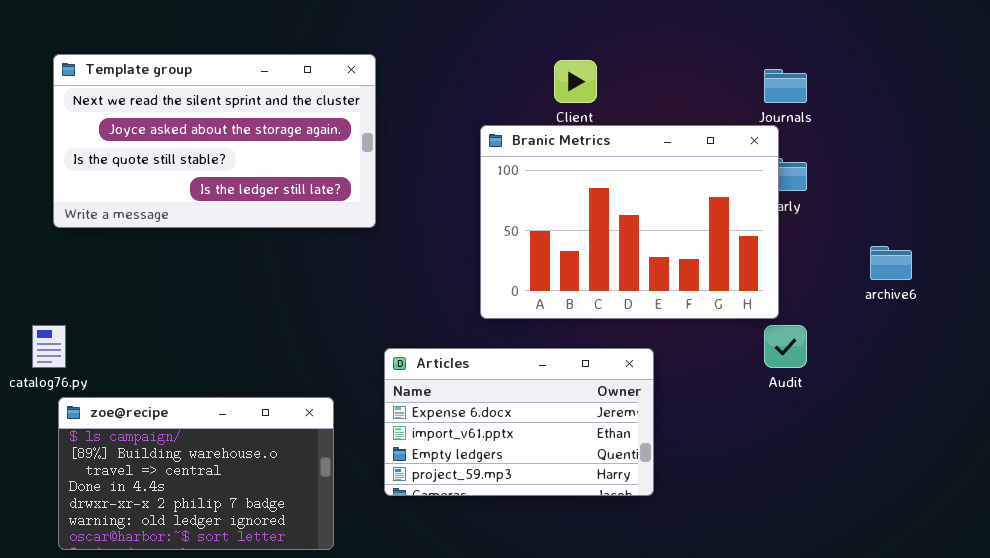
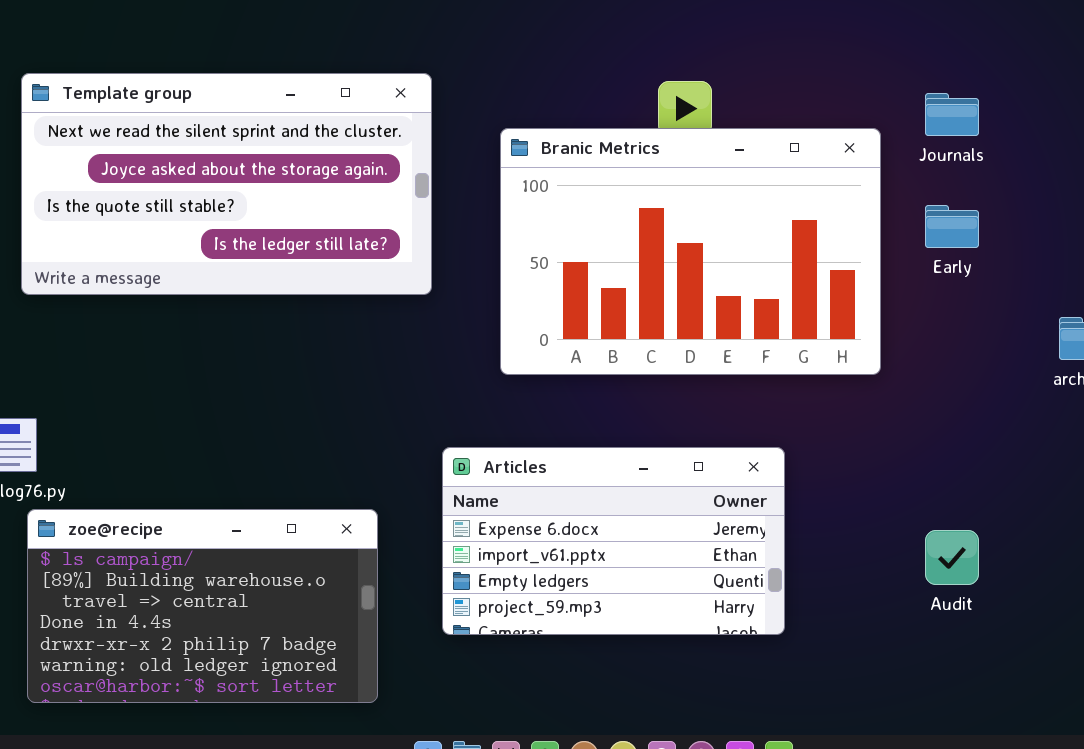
Branic Metrics: [480,125,779,319] -> [500,128,881,375], moved
Audit: [764,325,807,368] -> [925,530,979,585], moved

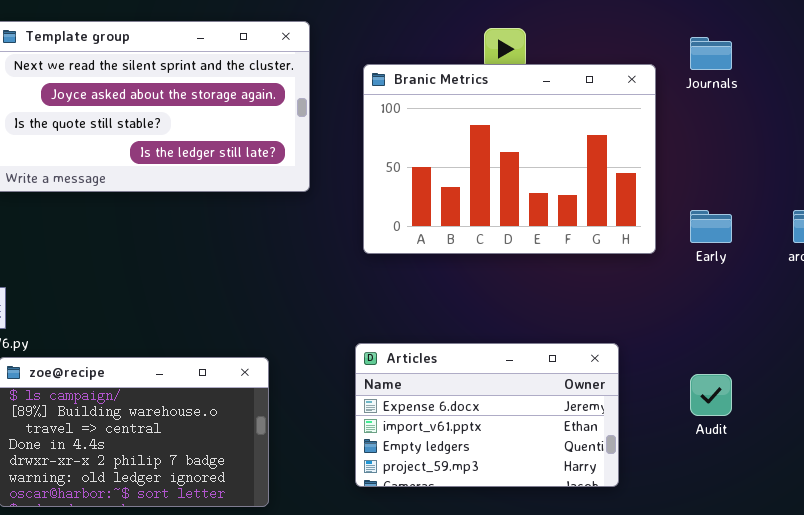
Early: [925,205,979,248] -> [690,210,732,243], moved
Articles: [442,447,785,635] -> [355,343,619,487], moved

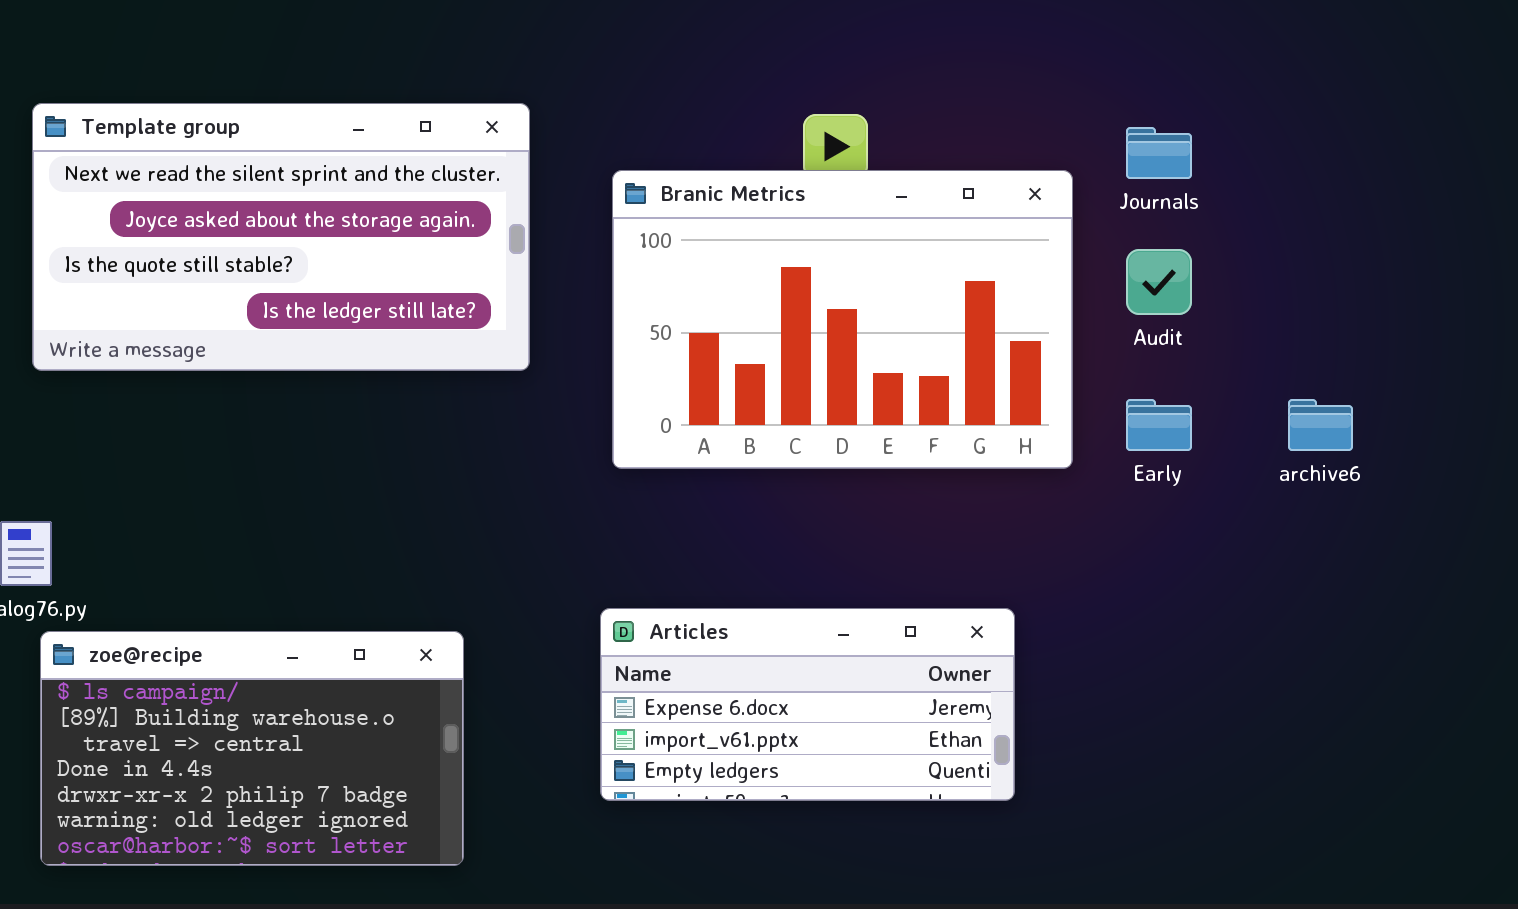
Articles: [355,343,619,487] -> [600,608,1015,801], resized
Audit: [690,374,732,416] -> [1126,249,1192,315], moved

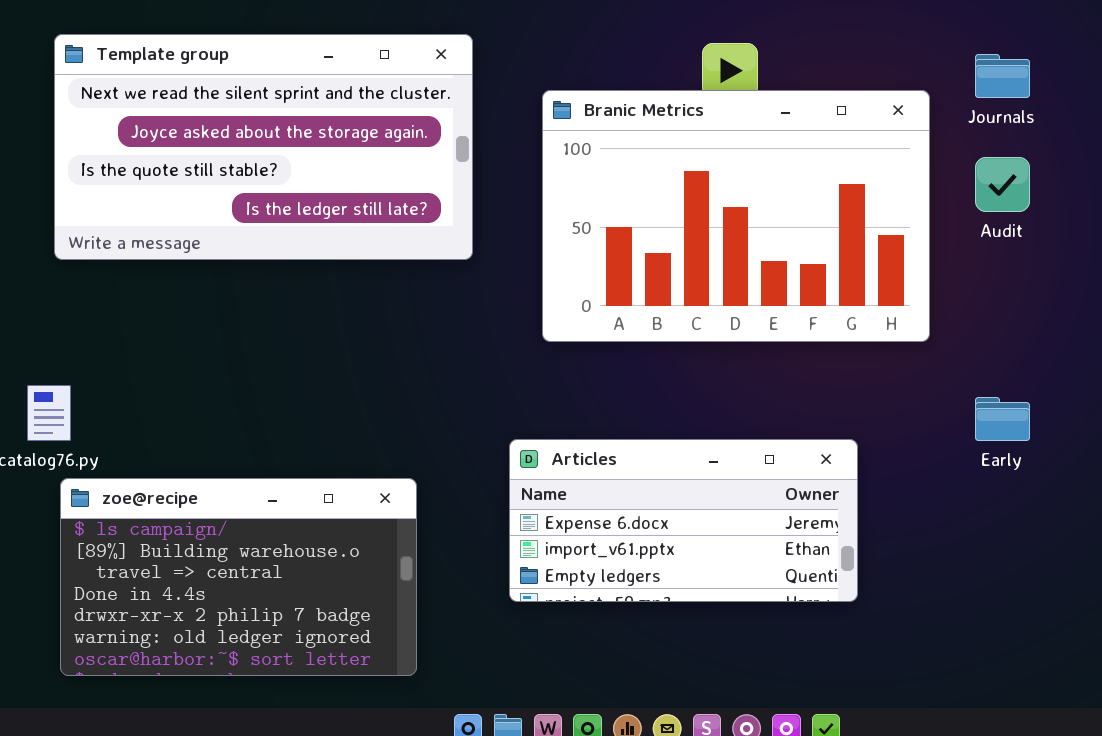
Early: [1126,399,1192,451] -> [975,397,1030,441], moved
Articles: [600,608,1015,801] -> [509,439,858,602], moved

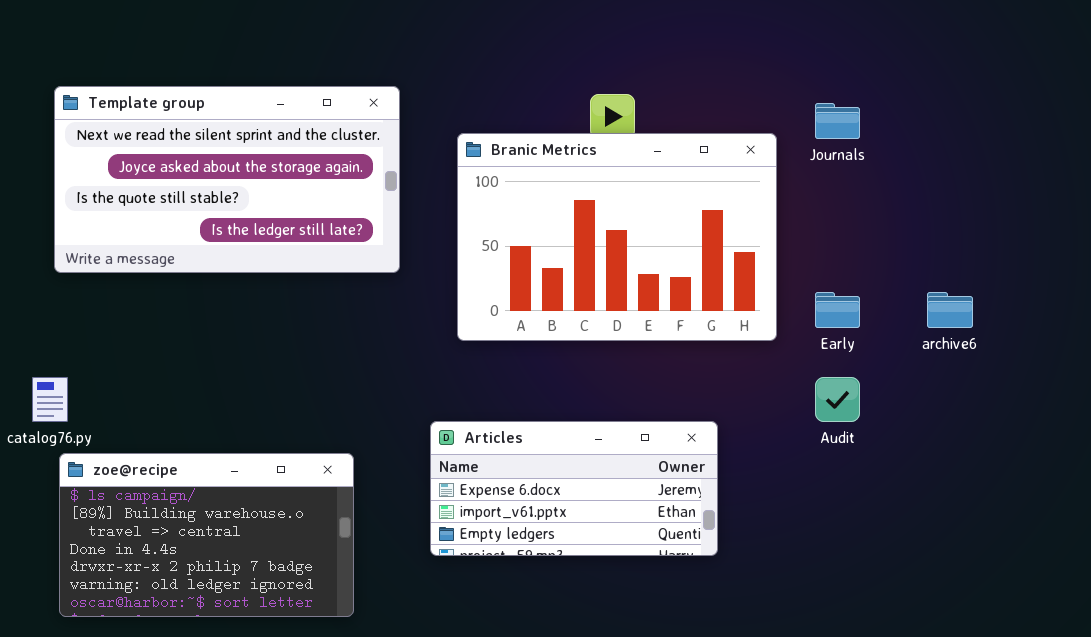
Audit: [975,157,1030,212] -> [815,377,860,422], moved
Early: [975,397,1030,441] -> [815,292,860,328], moved

